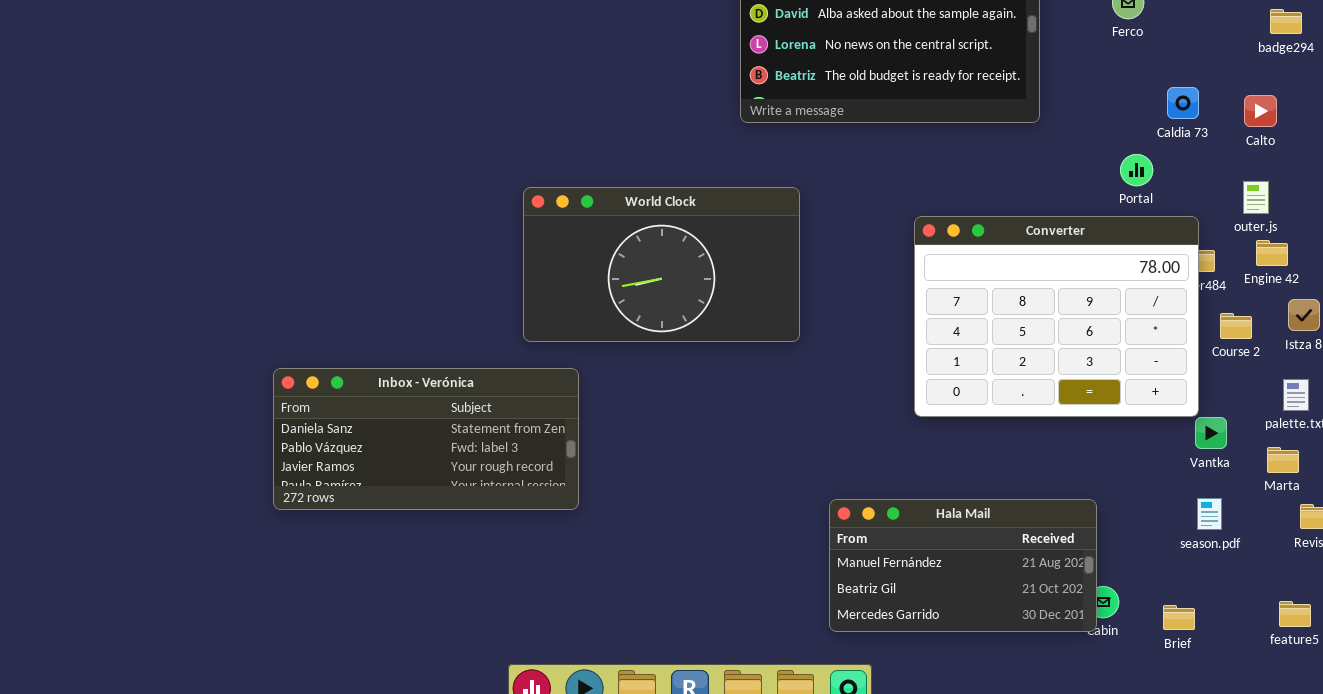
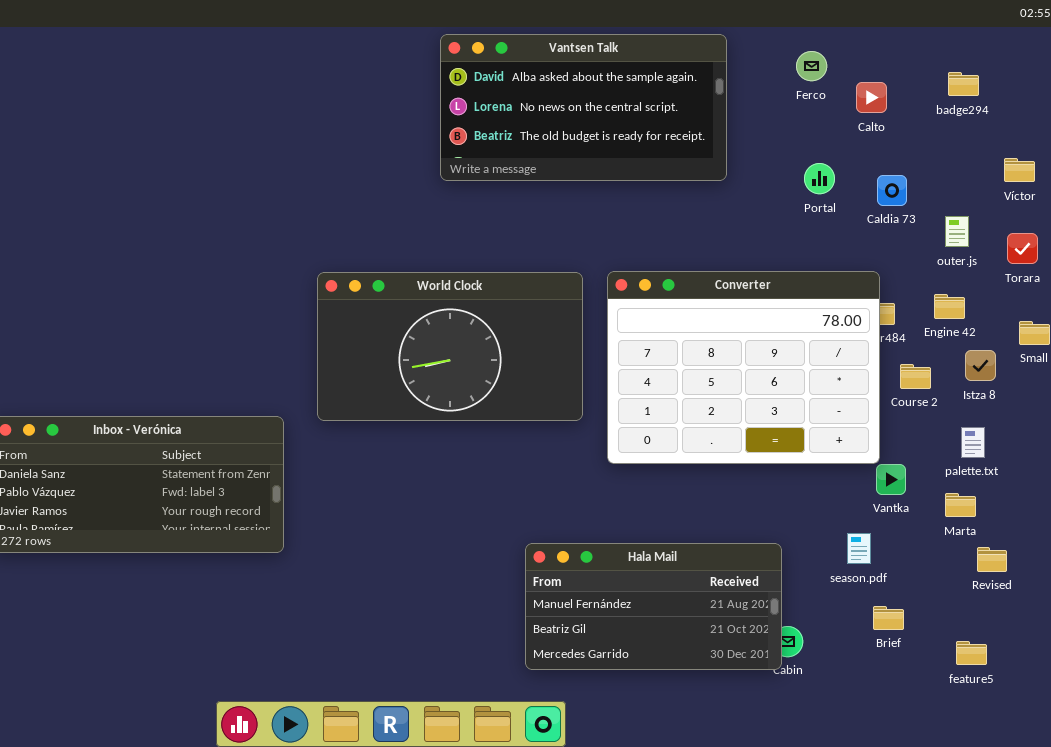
Caldia 73: [1167,87,1199,119] -> [877,175,907,206], moved
Calto: [1244,95,1277,127] -> [856,82,887,113], moved
Portal: [1120,154,1153,186] -> [804,163,835,194], moved
outer.js: [1243,181,1269,214] -> [945,216,969,247], moved
World Clock: [523,187,800,342] -> [317,272,583,421], moved
season.pdf: [1197,498,1222,530] -> [847,533,871,564], moved
Brief: [1163,605,1195,630] -> [873,606,904,630], moved

